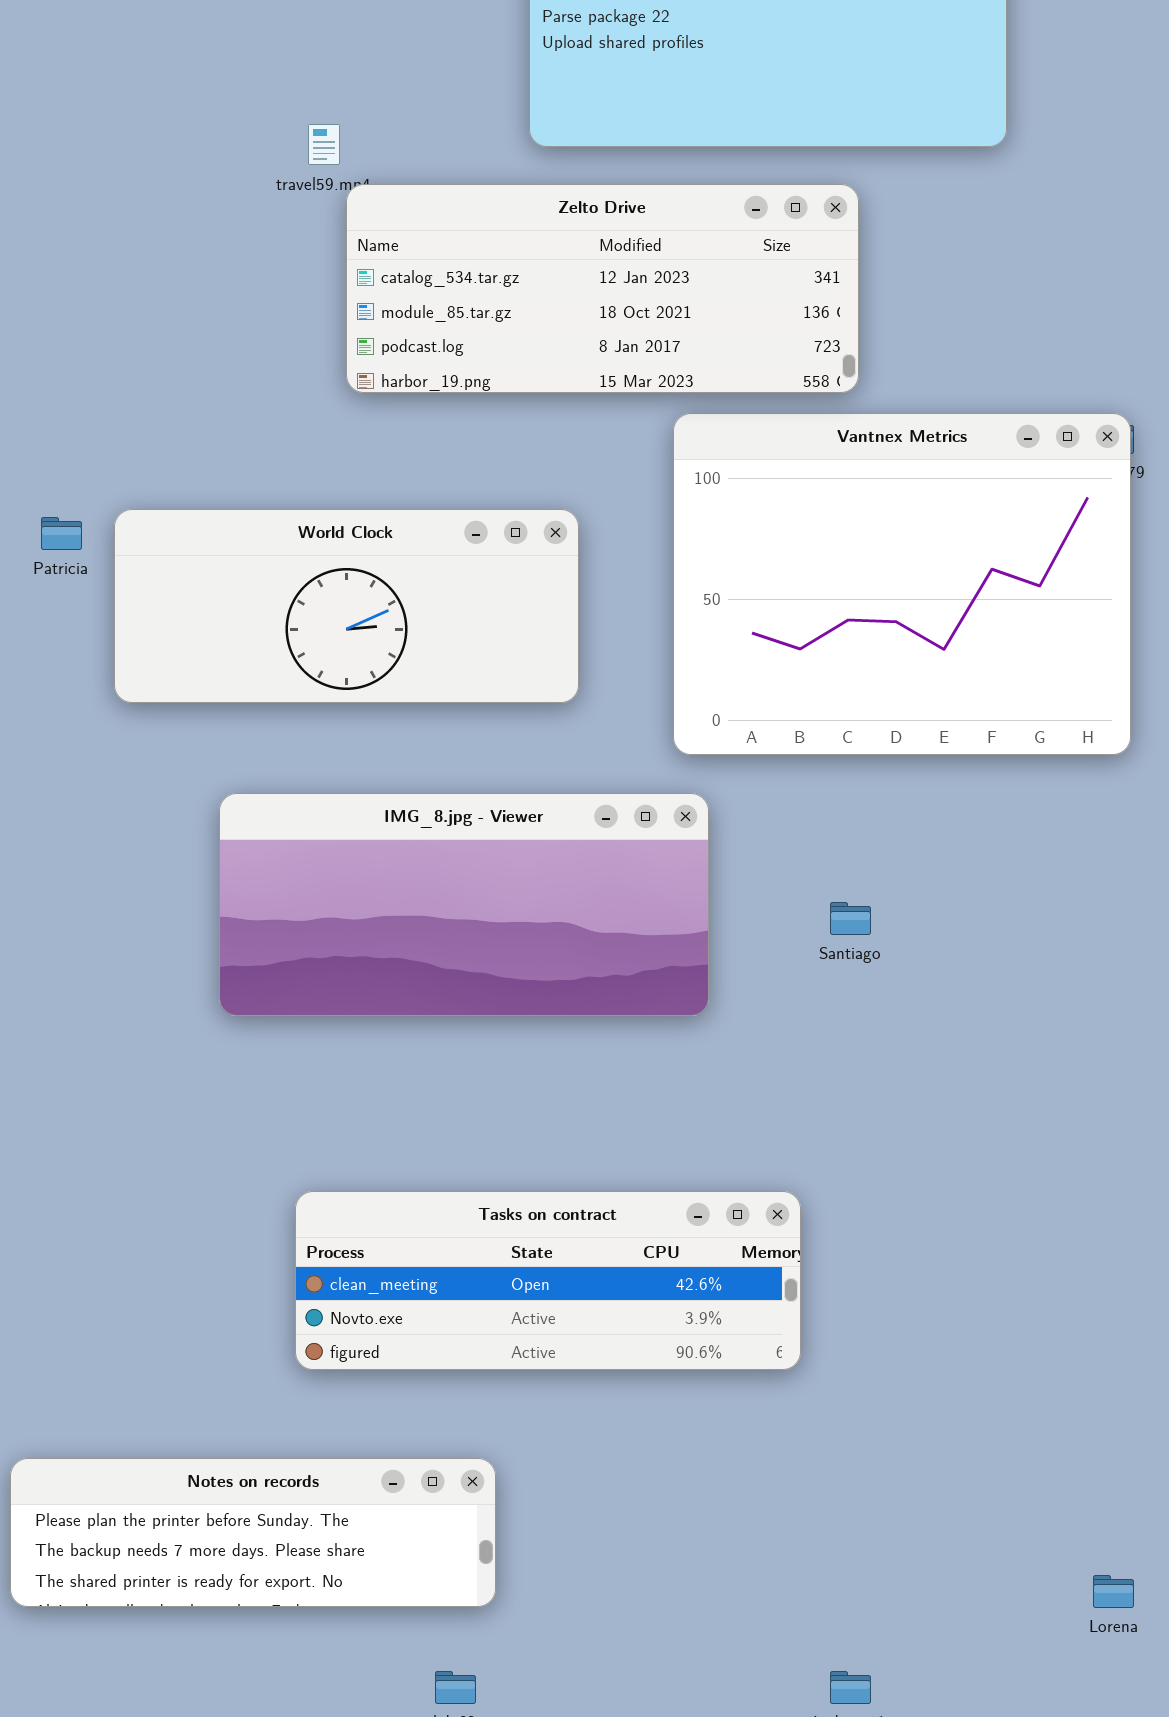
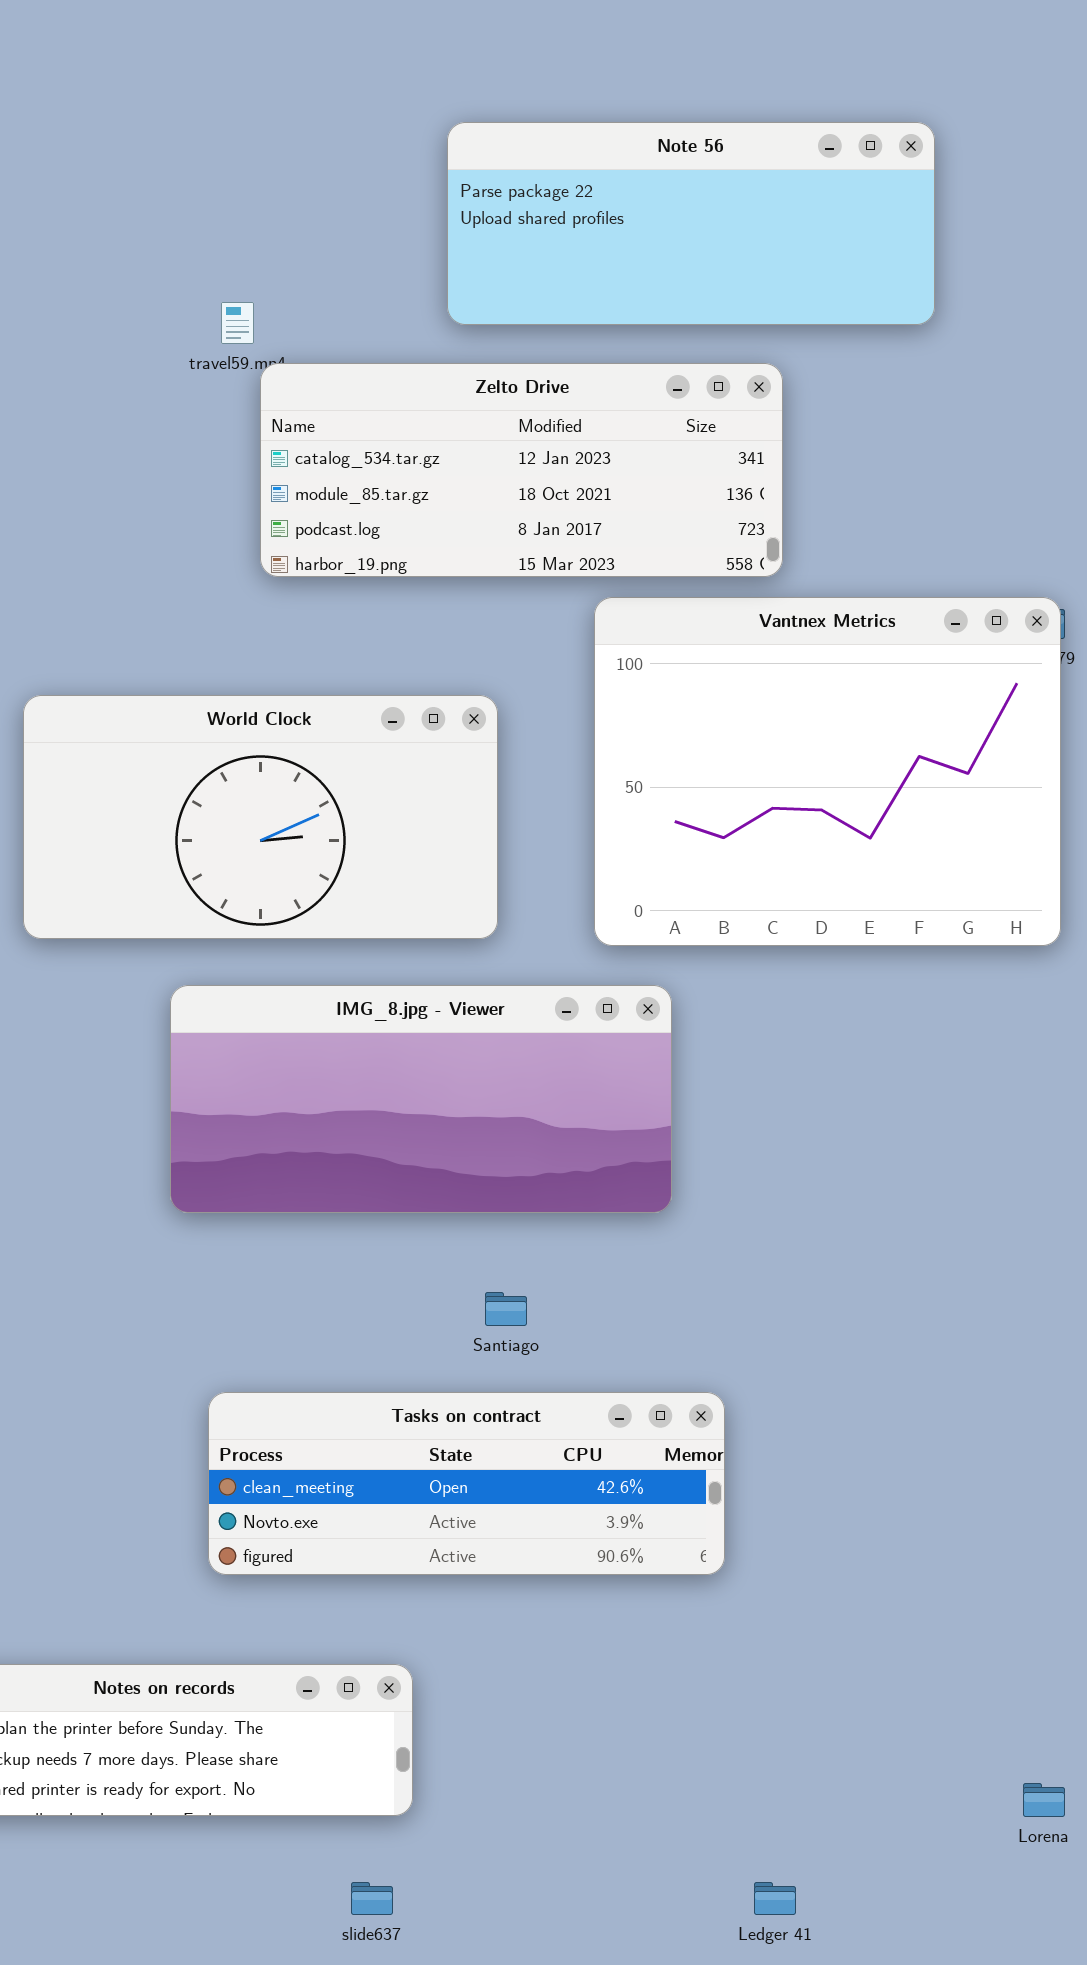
World Clock: [114,509,579,703] -> [23,695,498,939], resized
IMG_8.jpg - Viewer: [219,793,709,1016] -> [170,985,672,1213], moved
Santiago: [830,902,871,935] -> [485,1292,527,1326], moved

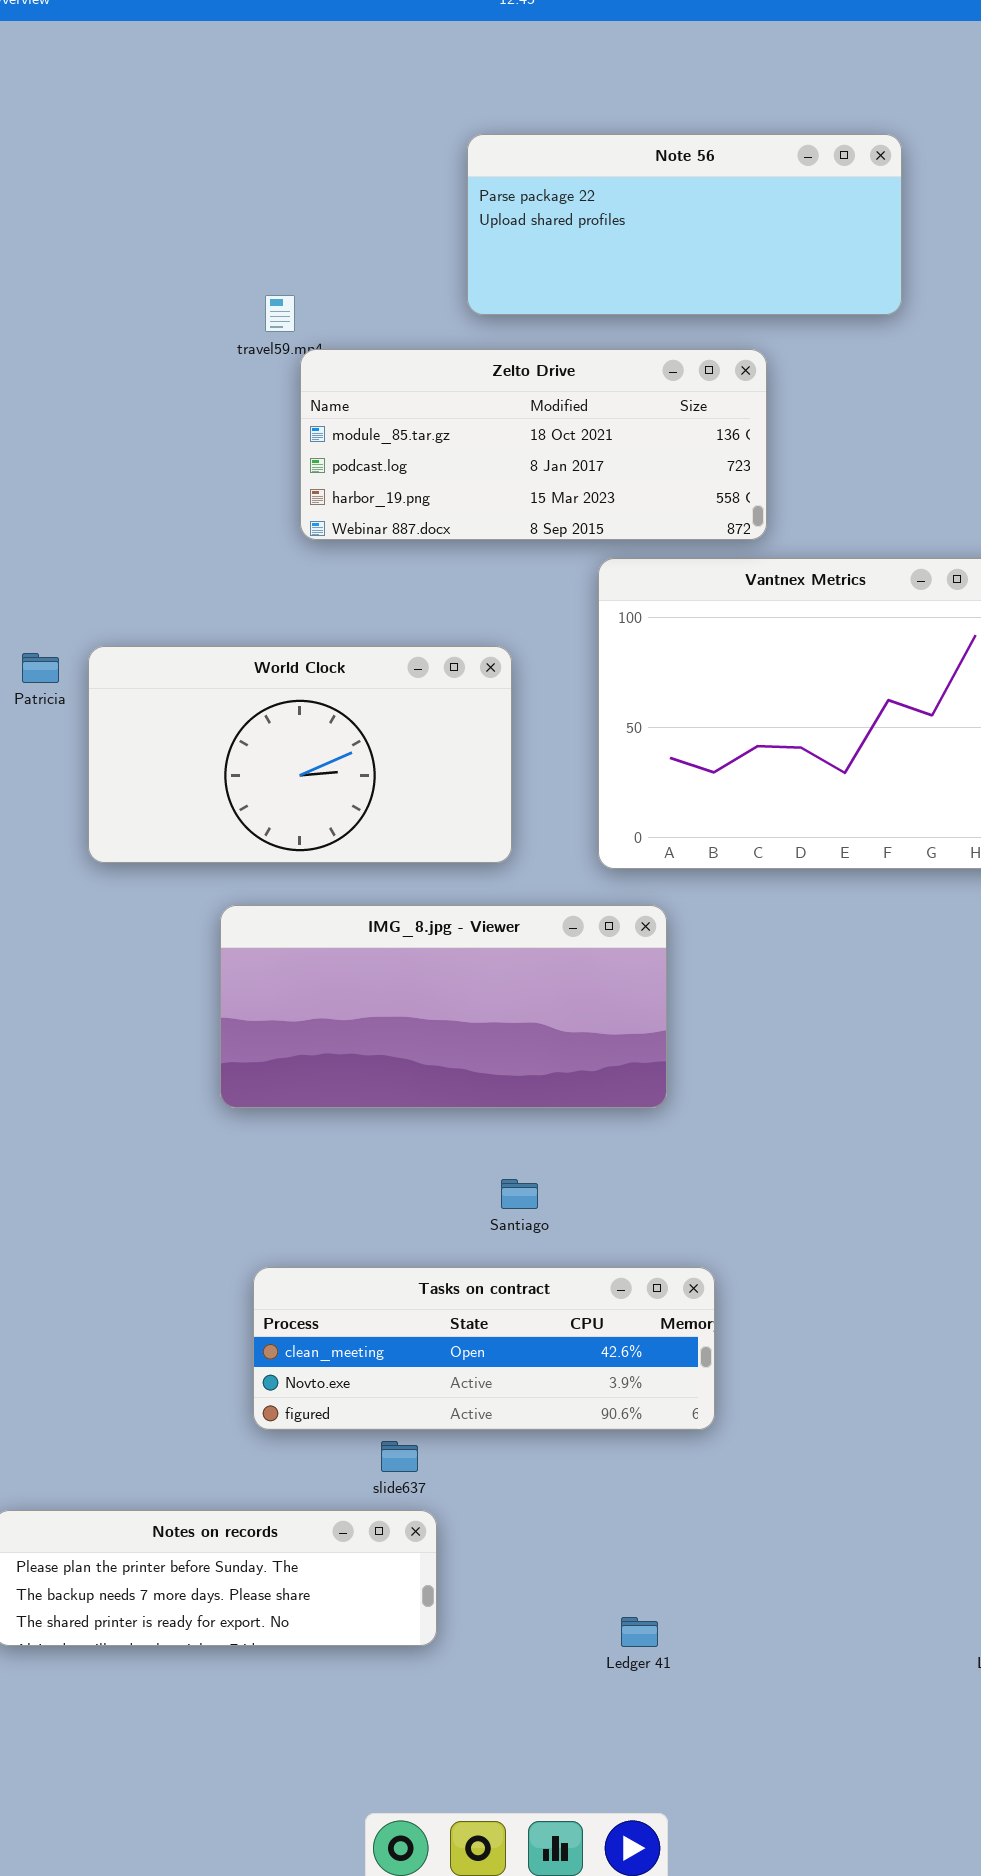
Zelto Drive: [260,363,783,577] -> [300,349,767,540], scrolled down 1 row
slide637: [351,1882,393,1915] -> [381,1441,418,1472], moved
Ledger 41: [754,1882,796,1915] -> [621,1617,658,1647], moved

